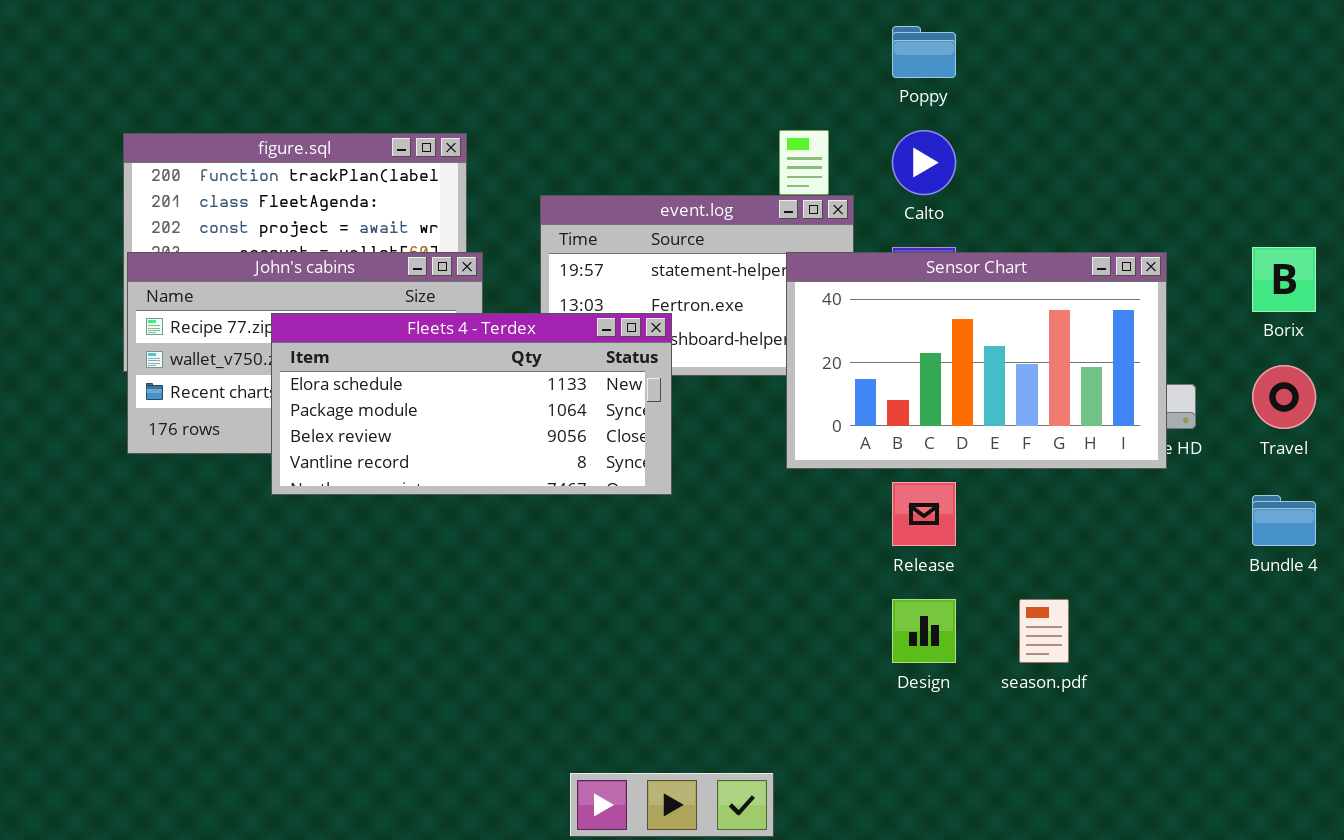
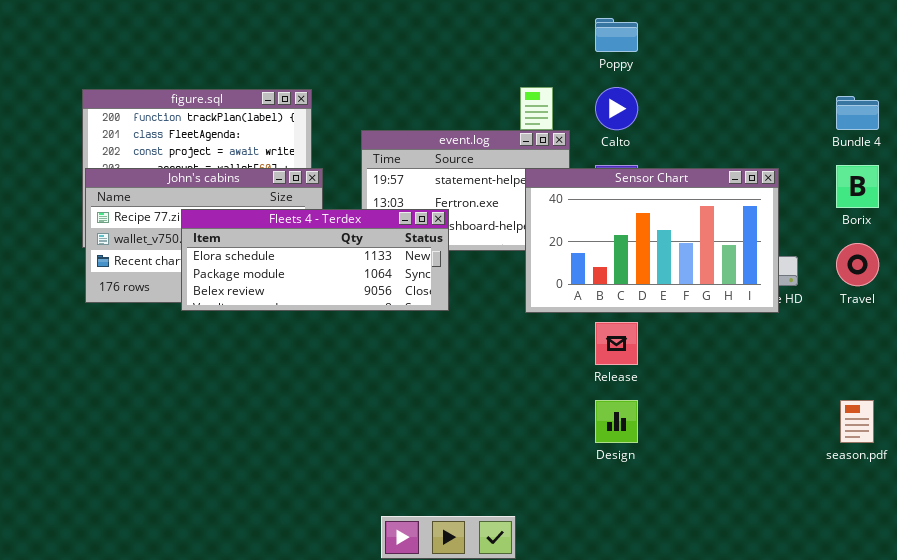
Fleets 4 - Terdex: [271,313,672,495] -> [181,209,449,311], resized
Bundle 4: [1252,495,1316,546] -> [836,96,879,130], moved
season.pdf: [1019,599,1069,663] -> [840,400,874,443], moved

